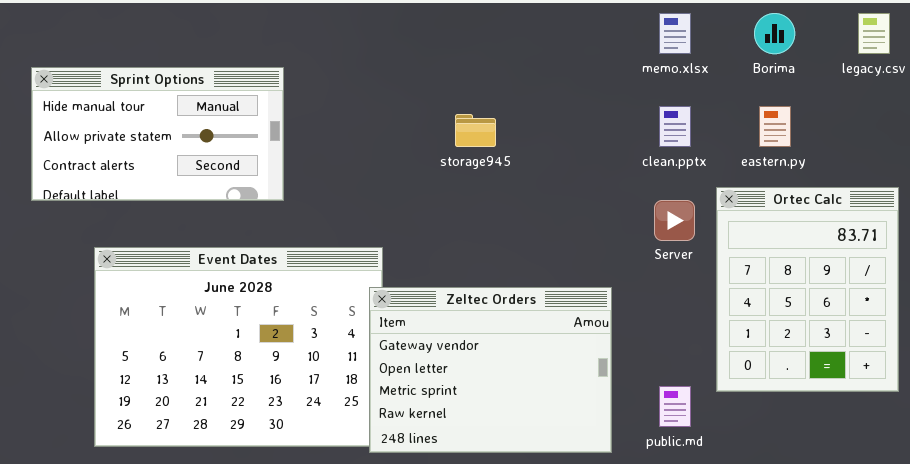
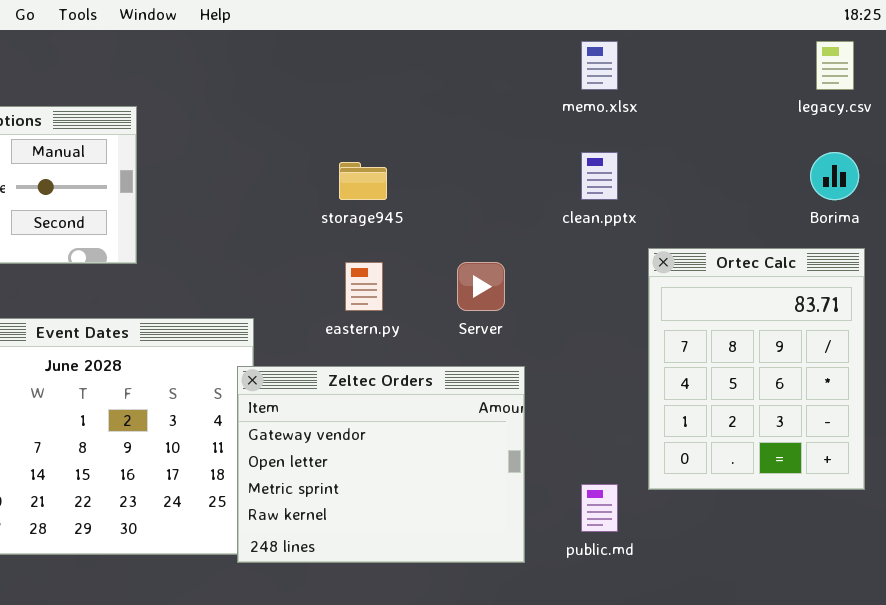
Borima: [754,13,795,54] -> [810,152,859,200], moved
eastern.py: [759,106,791,147] -> [345,262,383,311], moved
Server: [654,200,695,241] -> [457,262,505,311], moved

